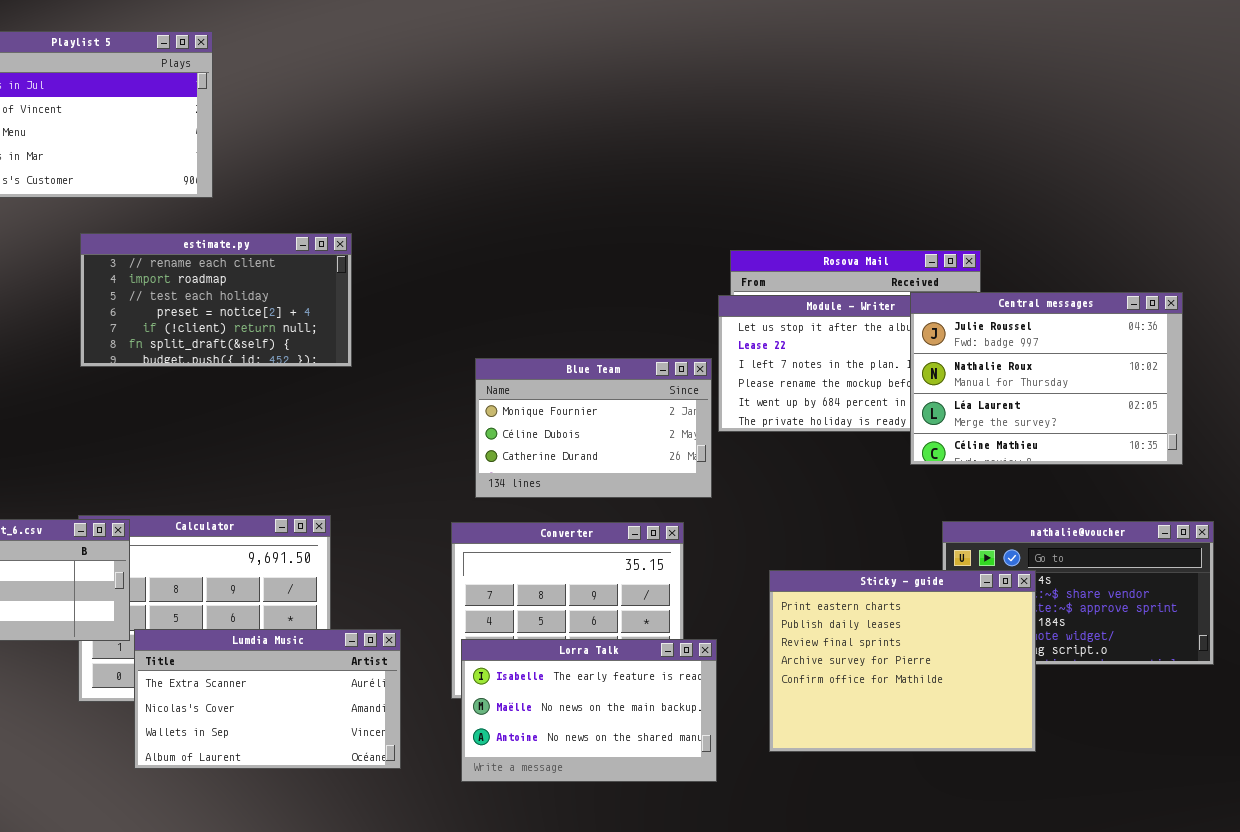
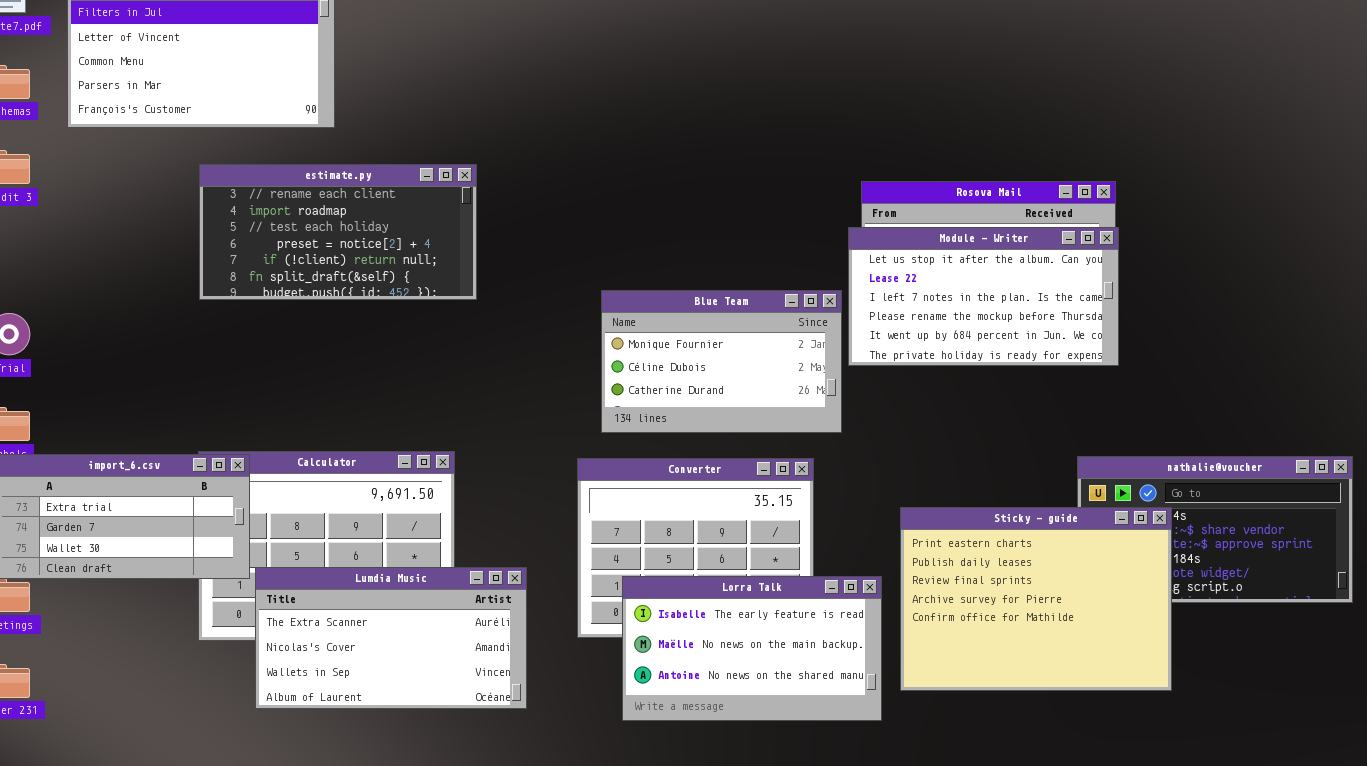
Central messages: [910,292,1183,465] -> none, closed
Lorra Talk: [461,639,717,782] -> [622,576,882,721], moved

